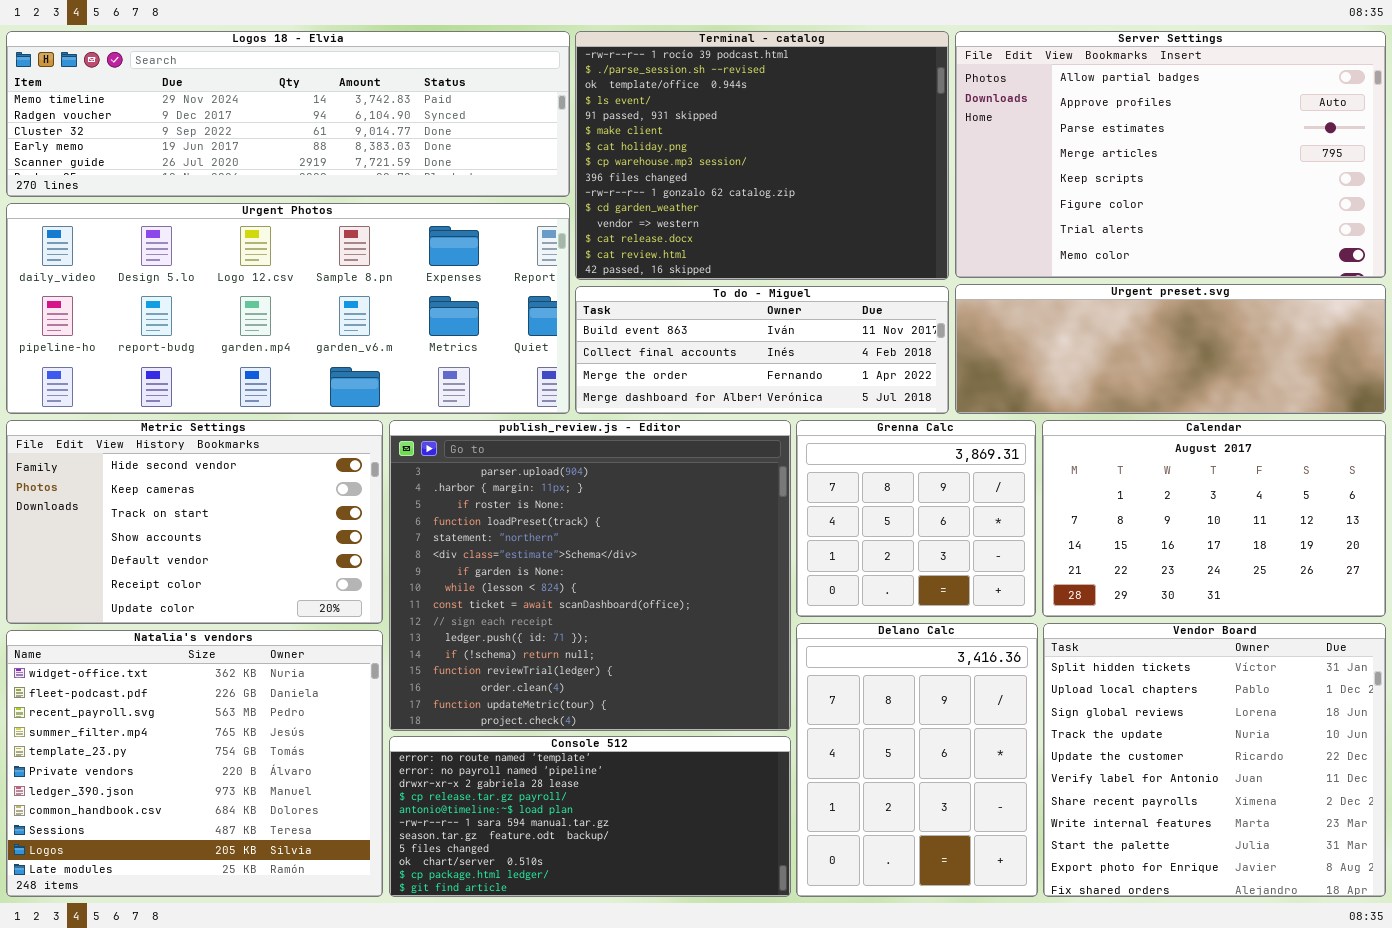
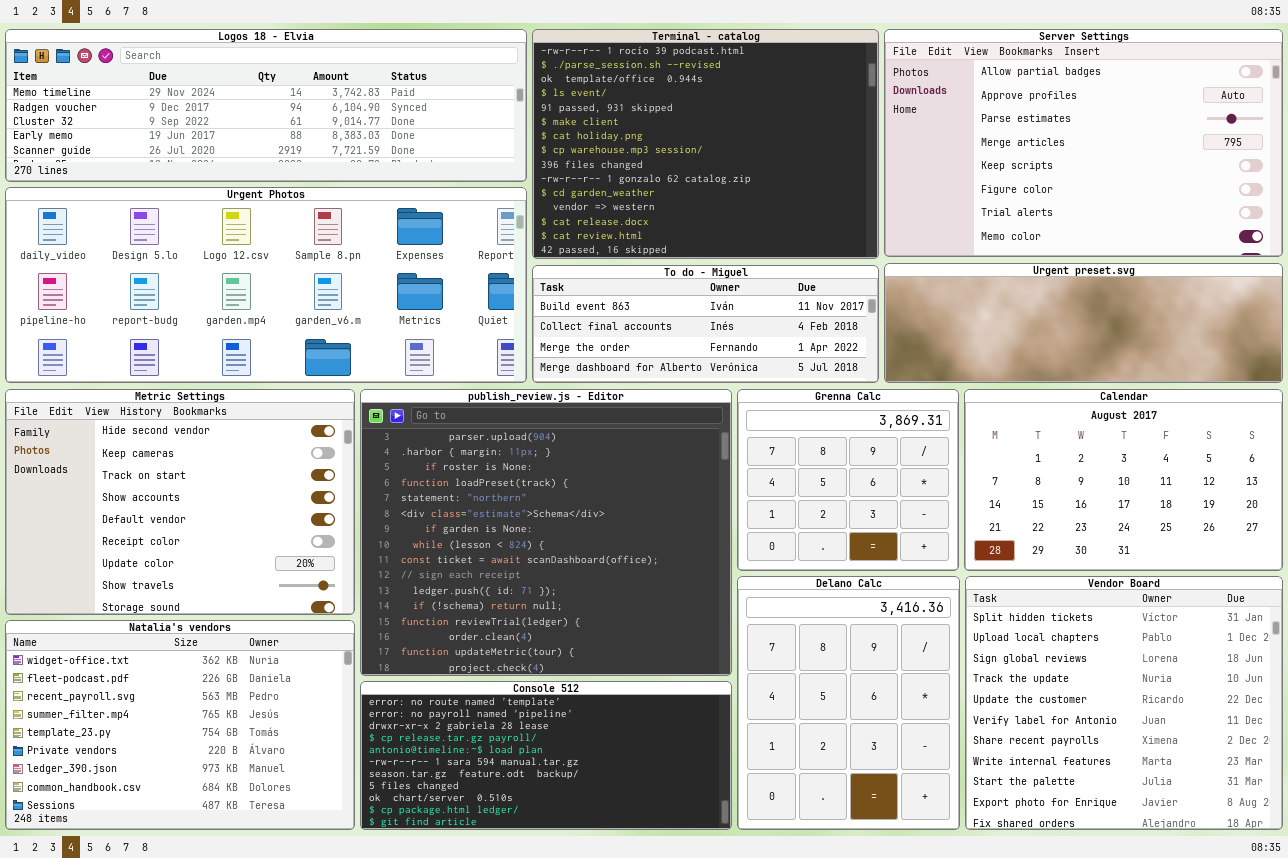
Metric Settings: [6,420,383,624] -> [5,389,355,615], resized
Natalia's vendors: [6,630,383,897] -> [5,620,355,830], resized

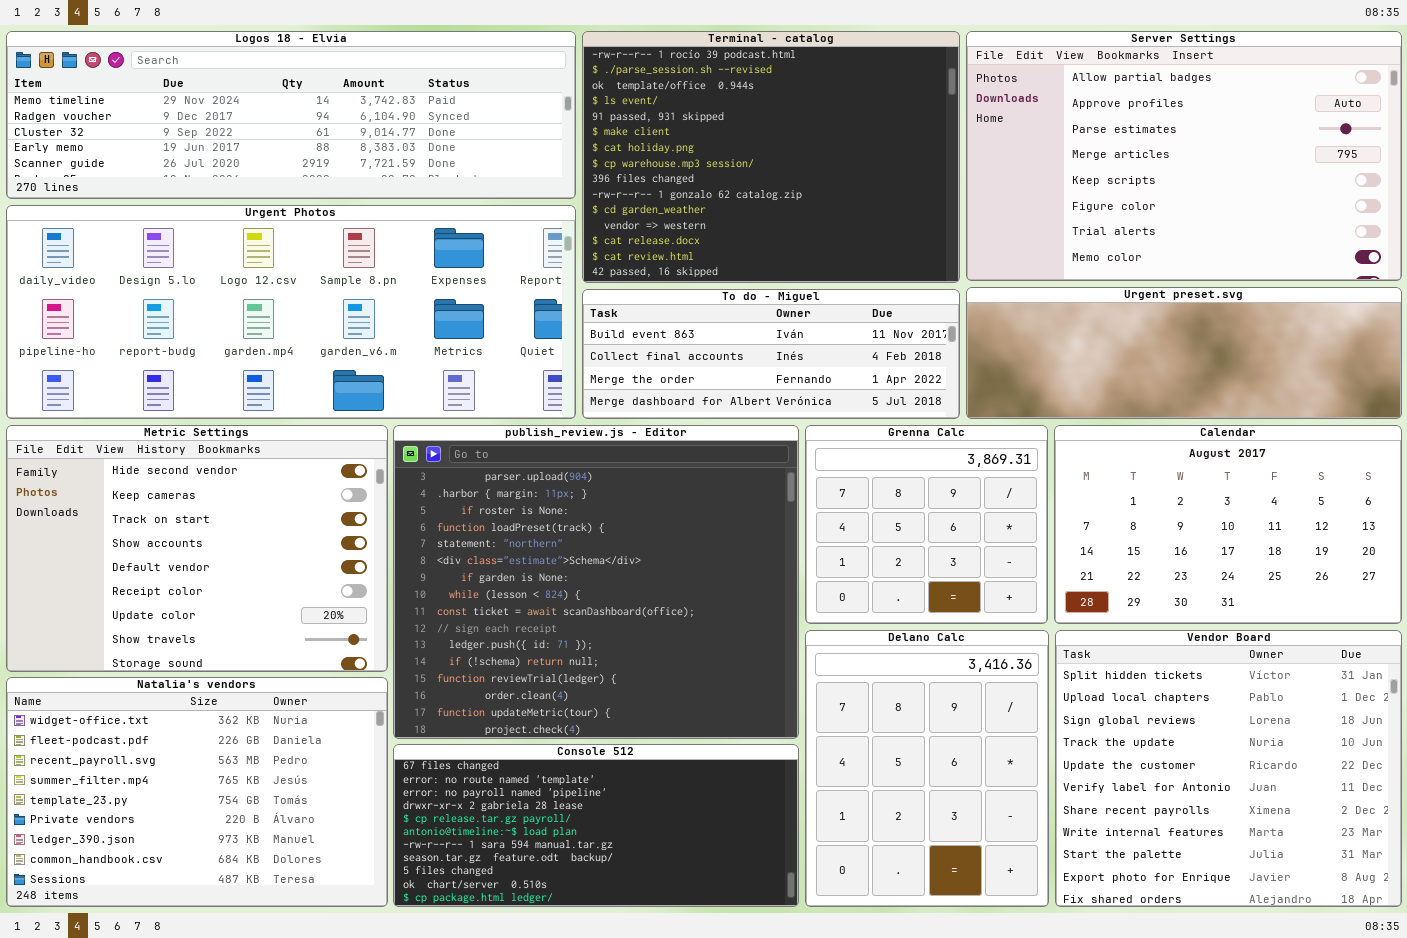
Console 512: [360,681,732,830] -> [393,744,799,907], scrolled up 1 row

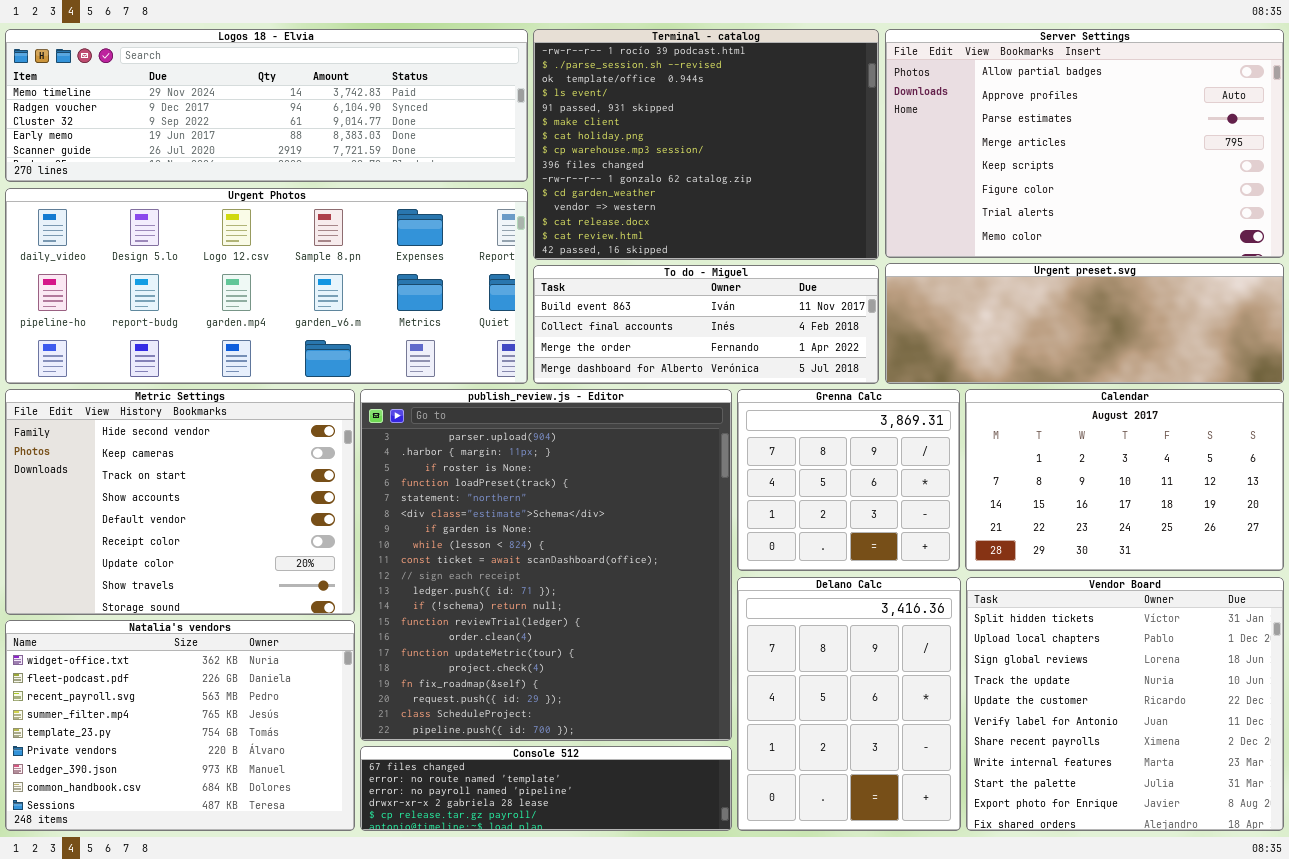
publish_review.js - Editor: [393,425,799,739] -> [360,389,732,741], resized
Console 512: [393,744,799,907] -> [360,746,732,831], resized

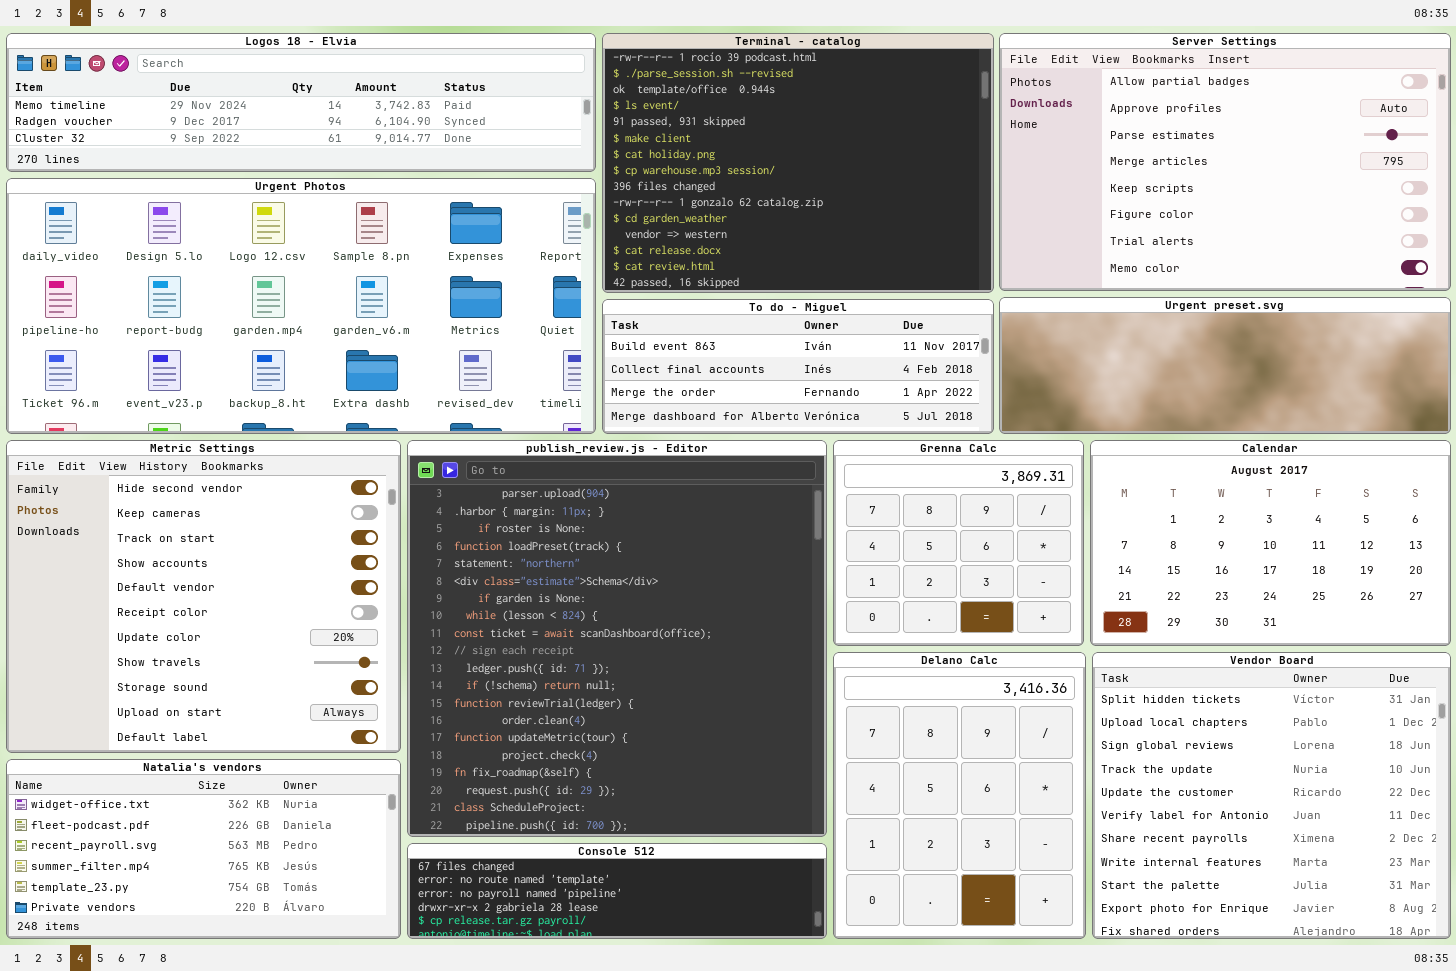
Logos 18 - Elvia: [5,29,528,182] -> [6,33,596,172], resized
Urgent Photos: [5,188,528,384] -> [6,178,596,434], resized
Metric Settings: [5,389,355,615] -> [6,440,401,753], resized
Natalia's vendors: [5,620,355,831] -> [6,759,401,939], resized

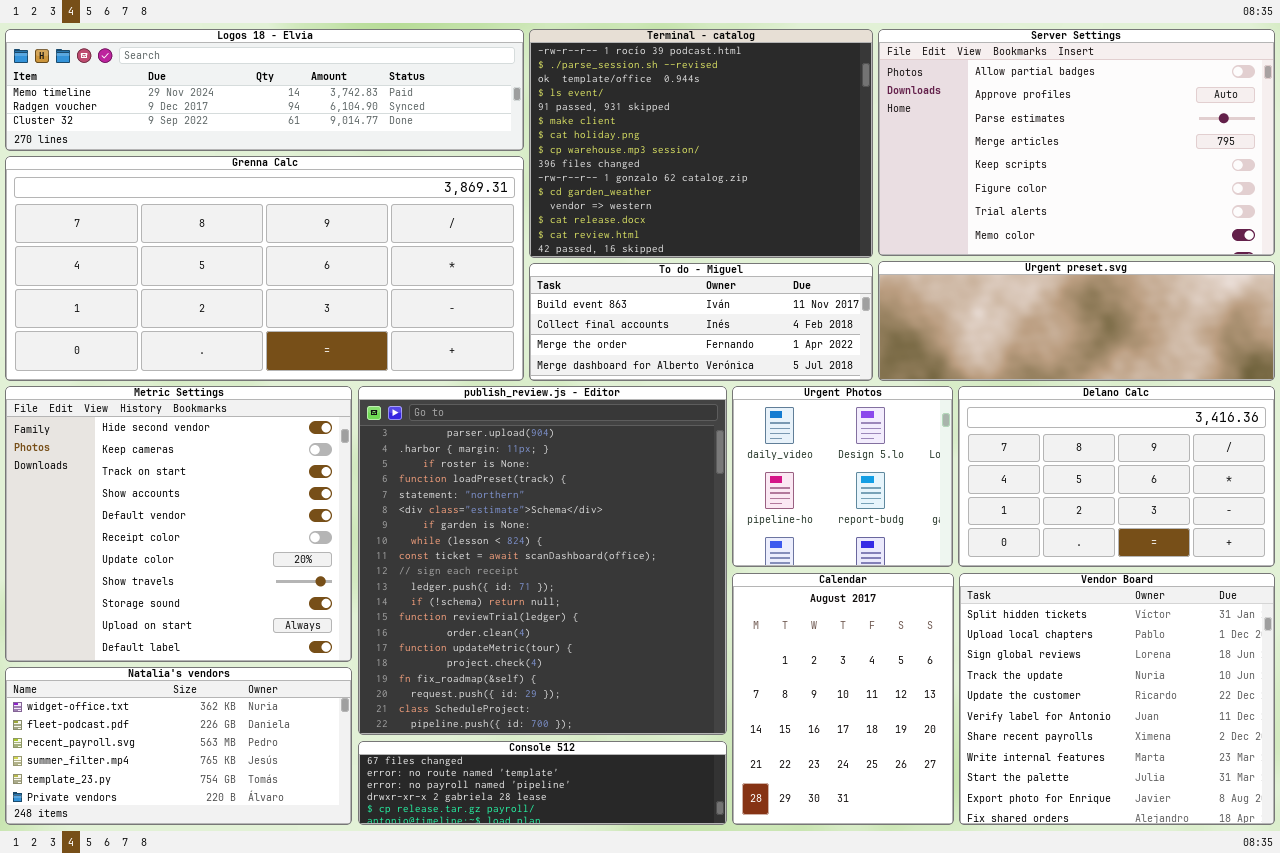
Urgent Photos: [6,178,596,434] -> [732,386,953,567], moved, resized
Grenna Calc: [833,440,1084,646] -> [5,156,524,381], moved, resized
Calendar: [1090,440,1451,646] -> [732,573,954,825], moved, resized
Delano Calc: [833,652,1086,939] -> [958,386,1275,567], moved, resized

